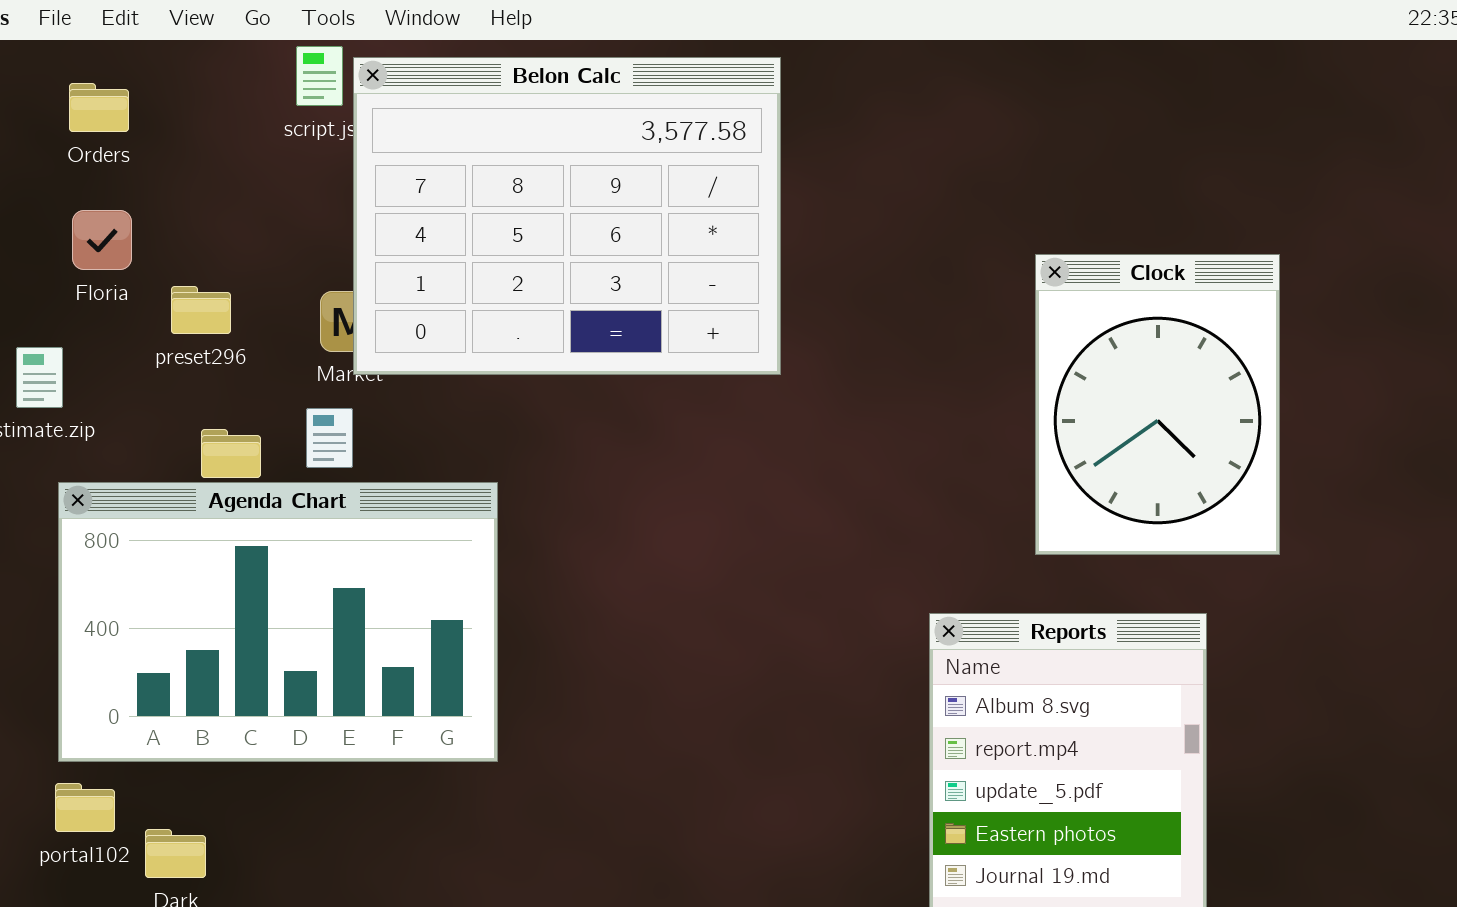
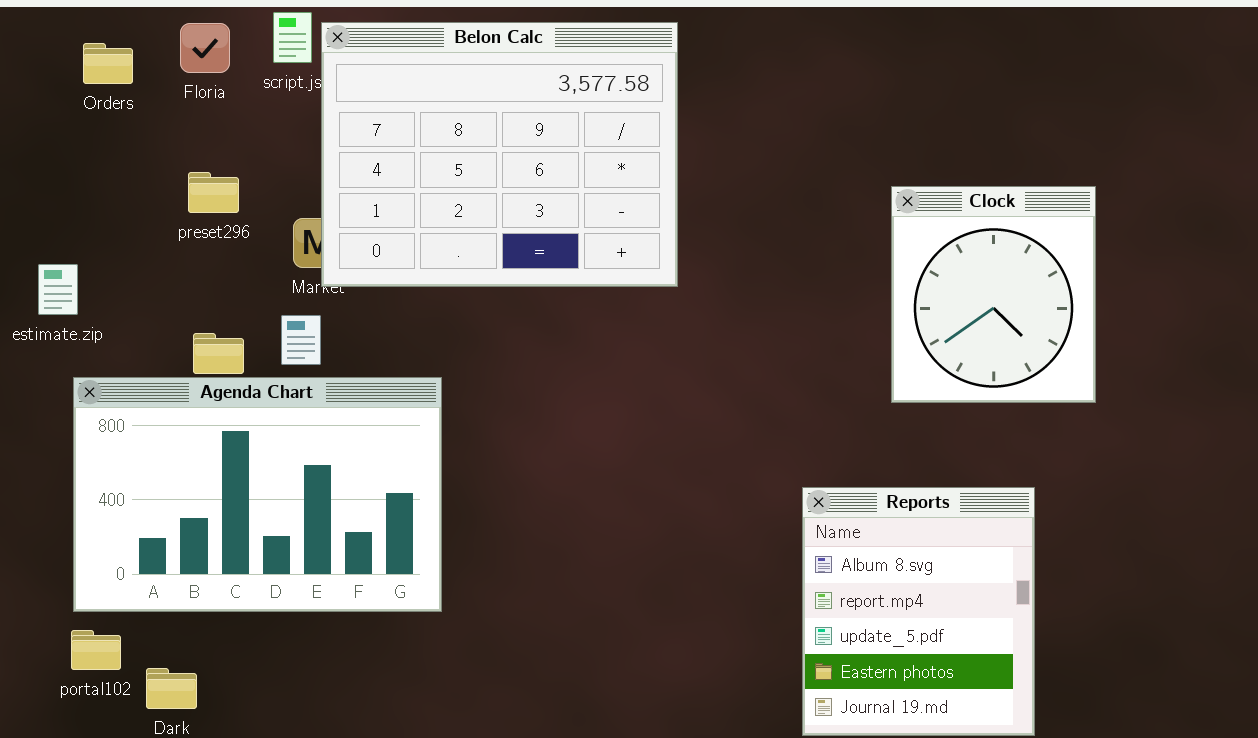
Floria: [72,210,132,270] -> [180,23,230,73], moved
Clock: [1035,254,1280,555] -> [891,186,1096,403], resized
preset296: [171,286,231,334] -> [188,172,239,213], moved

